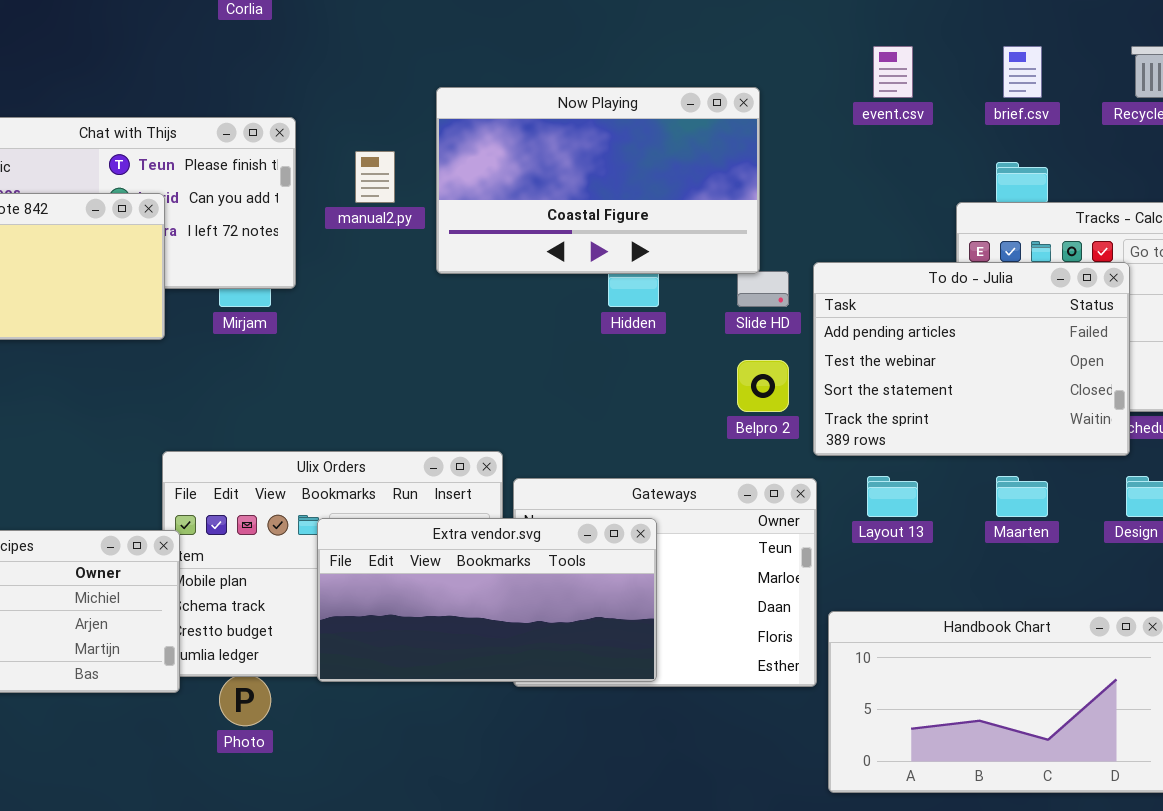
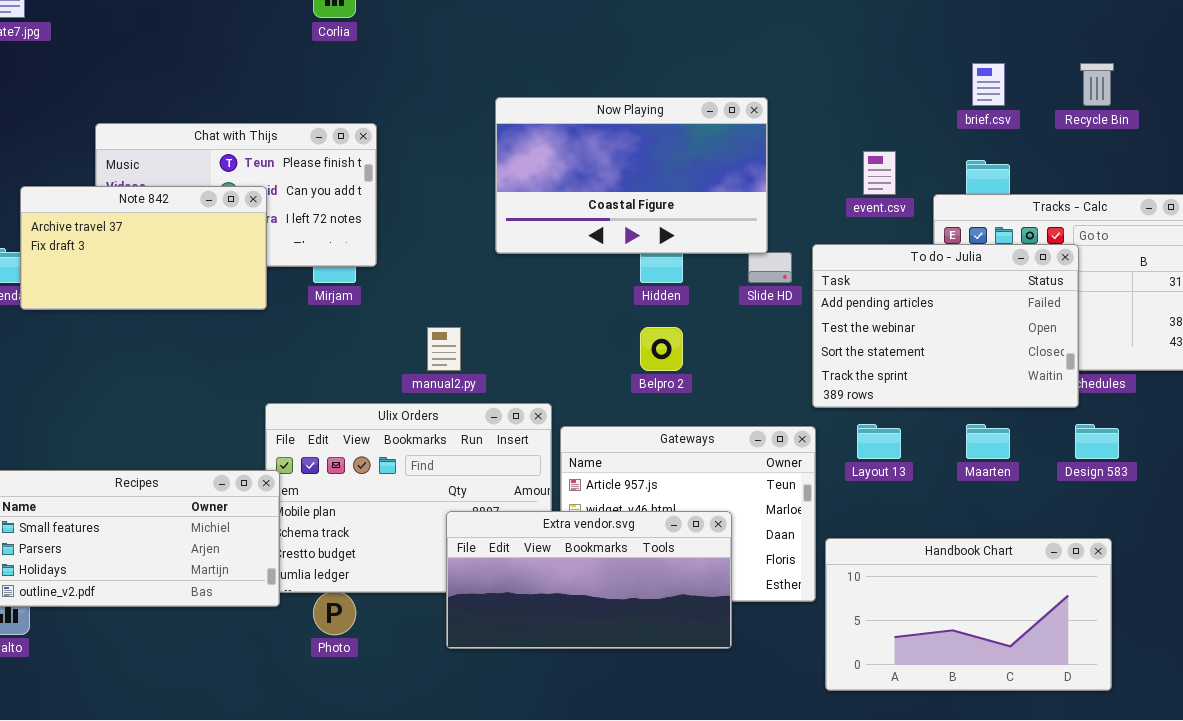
event.csv: [873,46,913,98] -> [863,151,896,195], moved
manual2.py: [355,151,395,203] -> [427,327,461,371], moved
Belpro 2: [737,360,789,412] -> [640,327,683,371], moved
Extra vendor.svg: [317,518,657,682] -> [446,511,732,649], moved

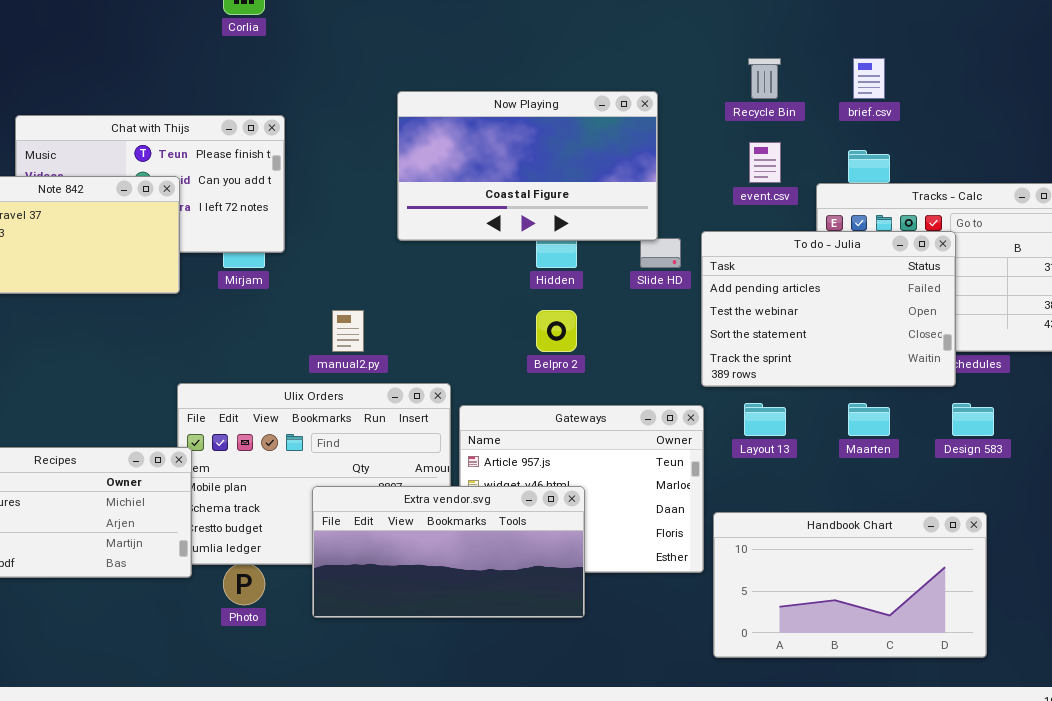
Recycle Bin: [1080,63,1114,106] -> [748,58,781,99], moved
Extra vendor.svg: [446,511,732,649] -> [312,486,585,618], moved

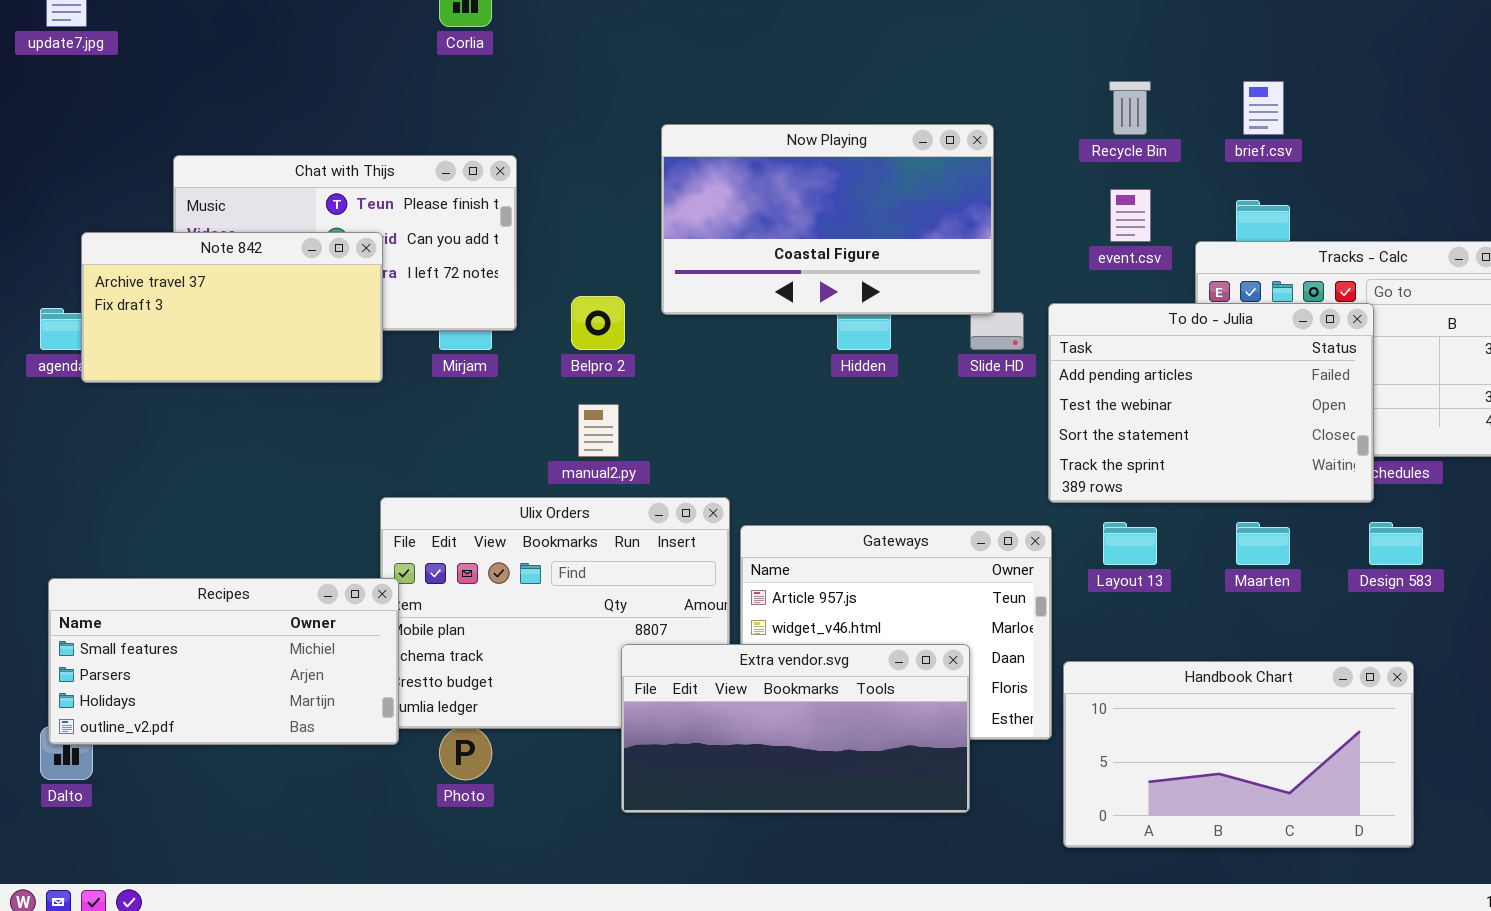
Belpro 2: [536,310,577,352] -> [571,296,625,350], moved
Extra vendor.svg: [312,486,585,618] -> [621,644,970,813], moved

